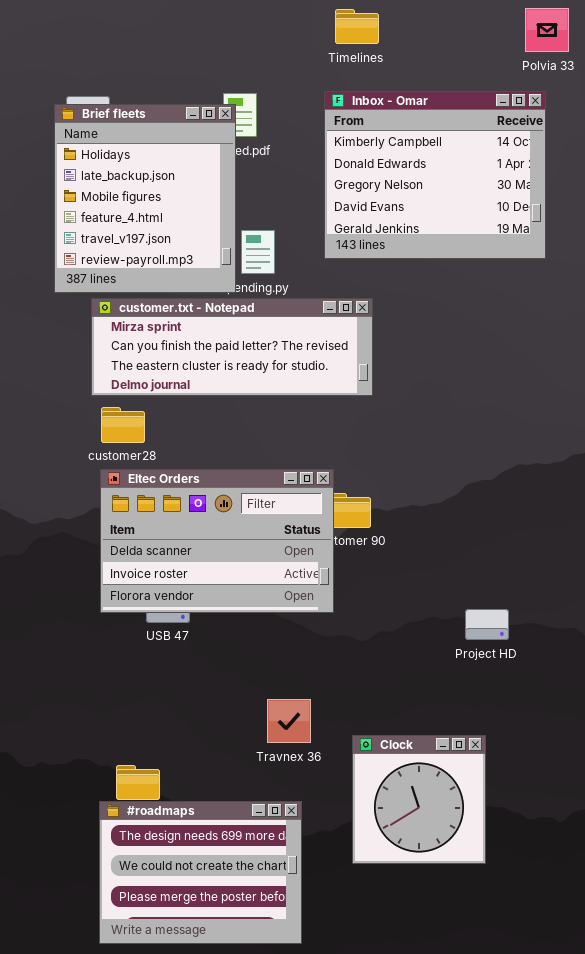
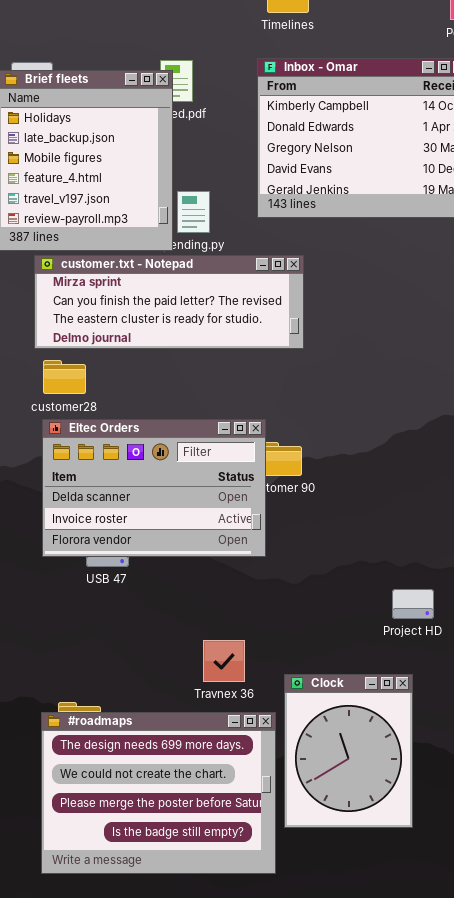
Project HD: [465,609,509,640] -> [392,589,434,619], moved
Clock: [352,735,486,864] -> [284,674,413,828], resized
#roadmaps: [99,801,302,944] -> [41,712,276,874], resized

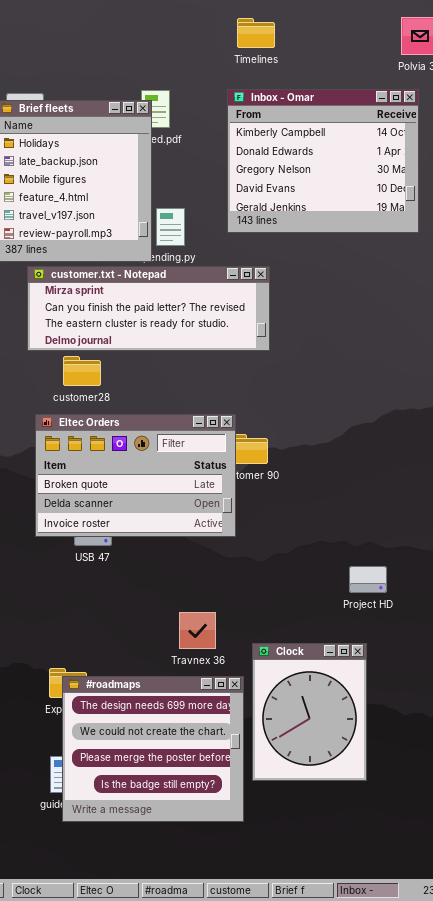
customer28: [43,360,86,394] -> [63,356,101,386], moved
Eltec Orders: [42,419,266,557] -> [35,414,236,537], scrolled up 1 row
#roadmaps: [41,712,276,874] -> [62,676,244,822], resized

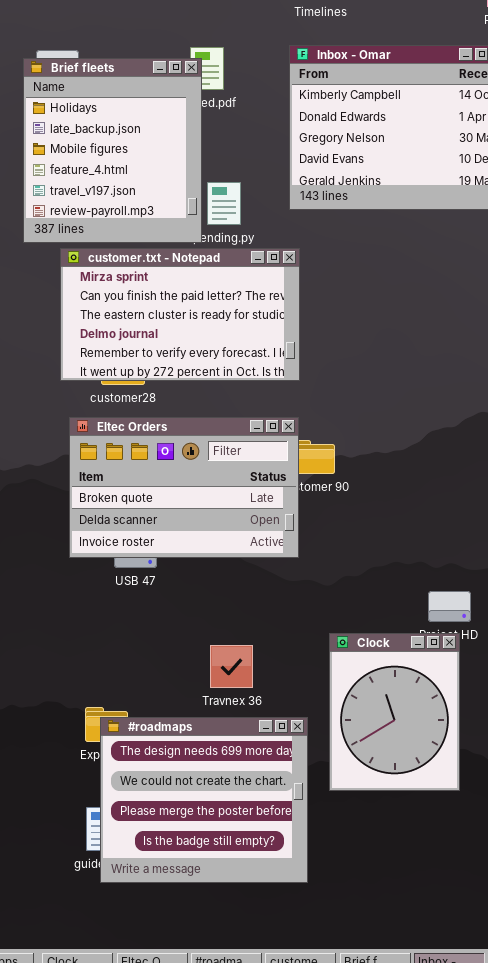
customer.txt - Notepad: [27,266,270,351] -> [60,248,300,381], resized
Travnex 36: [179,612,216,649] -> [210,645,253,688], moved
Clock: [252,643,367,781] -> [329,633,460,791], moved

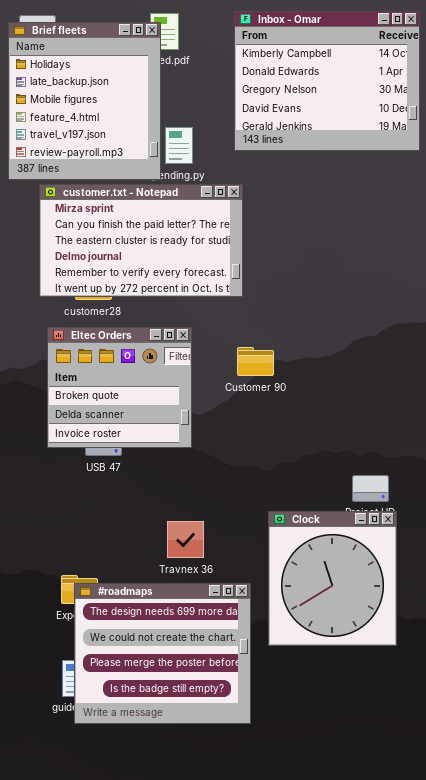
Eltec Orders: [69,417,299,558] -> [47,327,192,448], resized
Clock: [329,633,460,791] -> [268,511,397,646], resized

